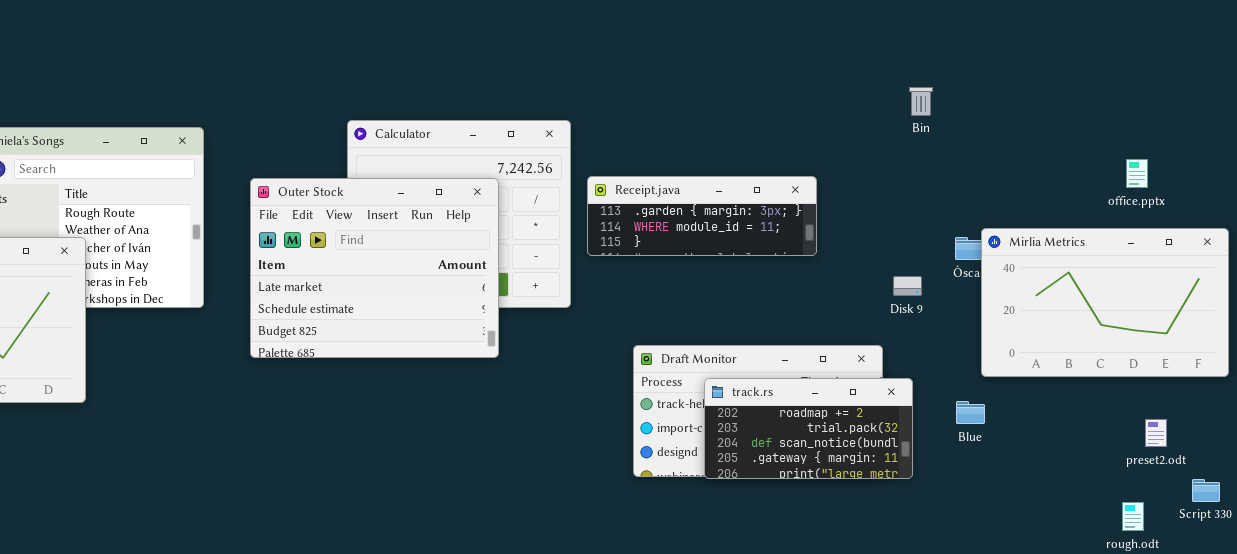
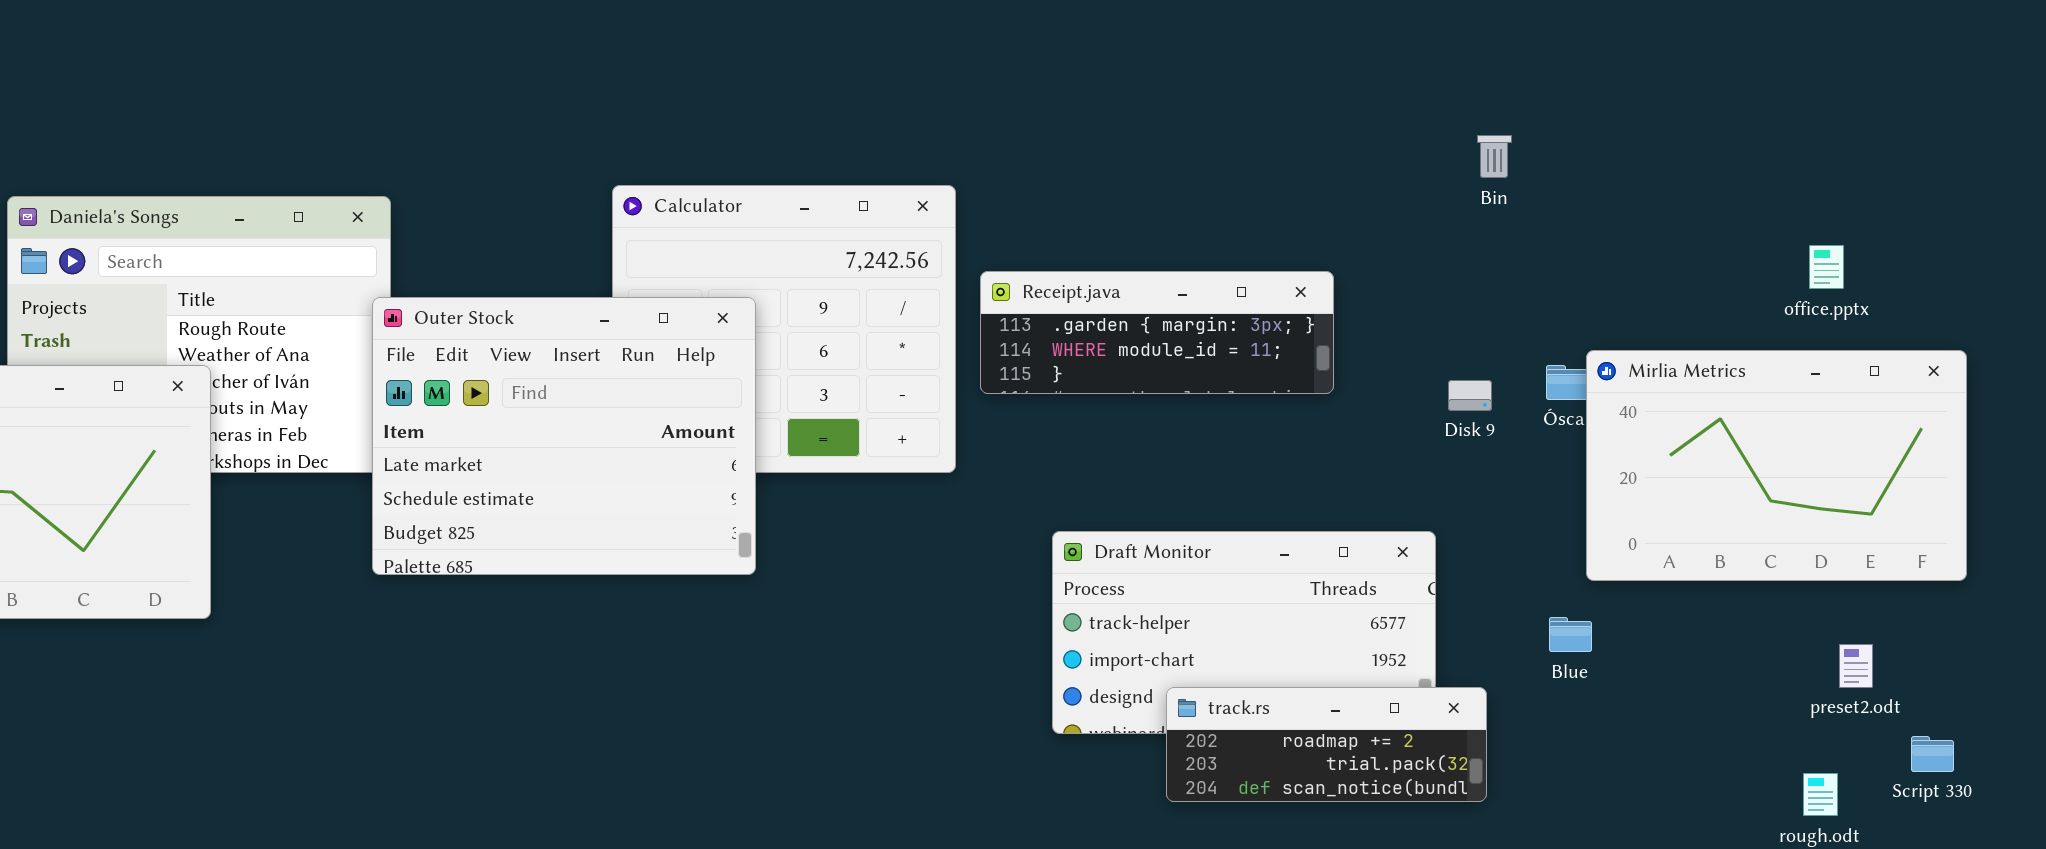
Outer Stock: [250,178,499,358] -> [372,297,756,575], moved
Disk 9: [893,276,922,296] -> [1448,380,1492,411], moved
track.rs: [704,378,913,479] -> [1166,687,1487,802], moved, resized

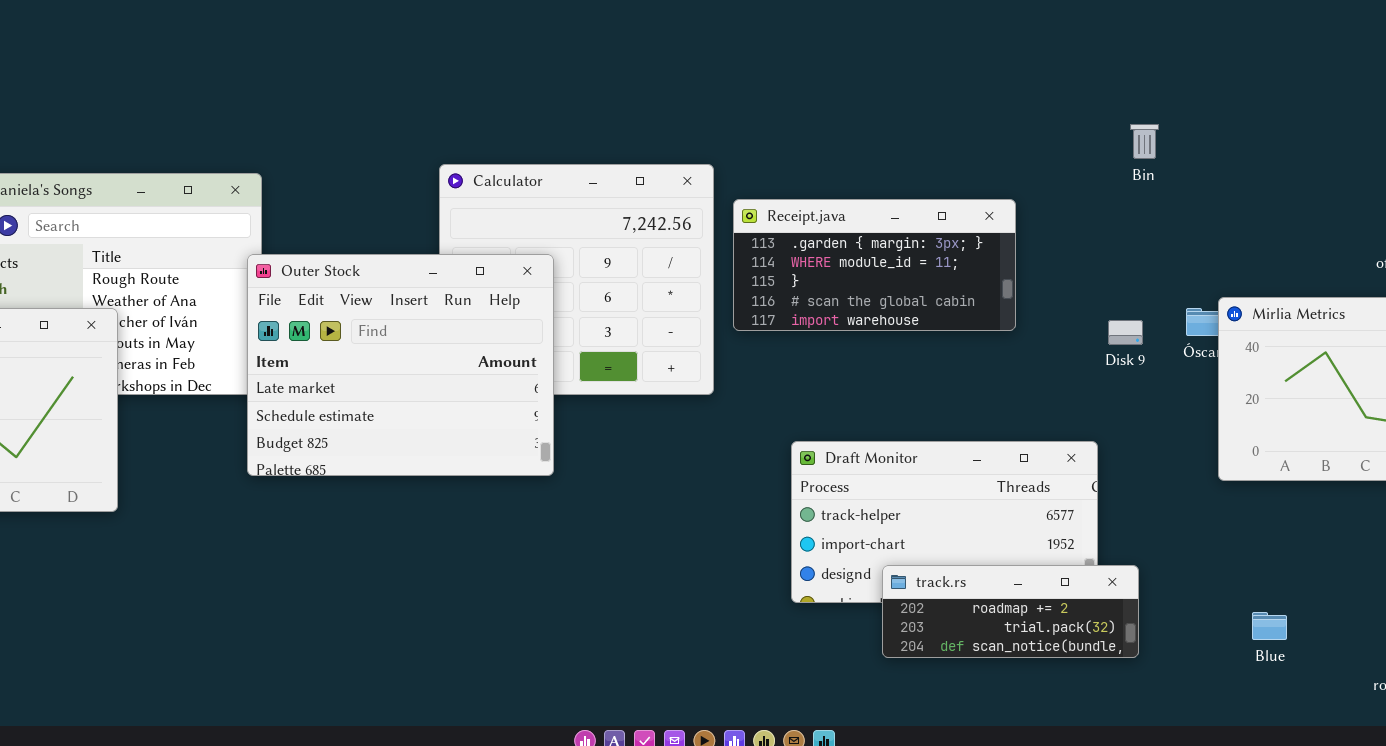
Receipt.java: [980,271,1334,394] -> [733,199,1016,331], resized
Blue: [1549,617,1592,652] -> [1252,612,1287,640], moved

